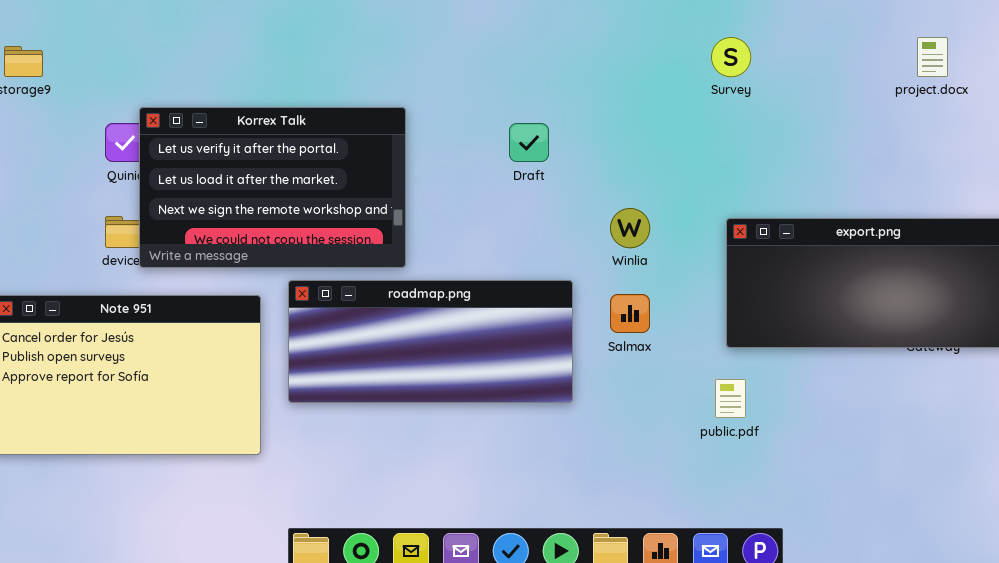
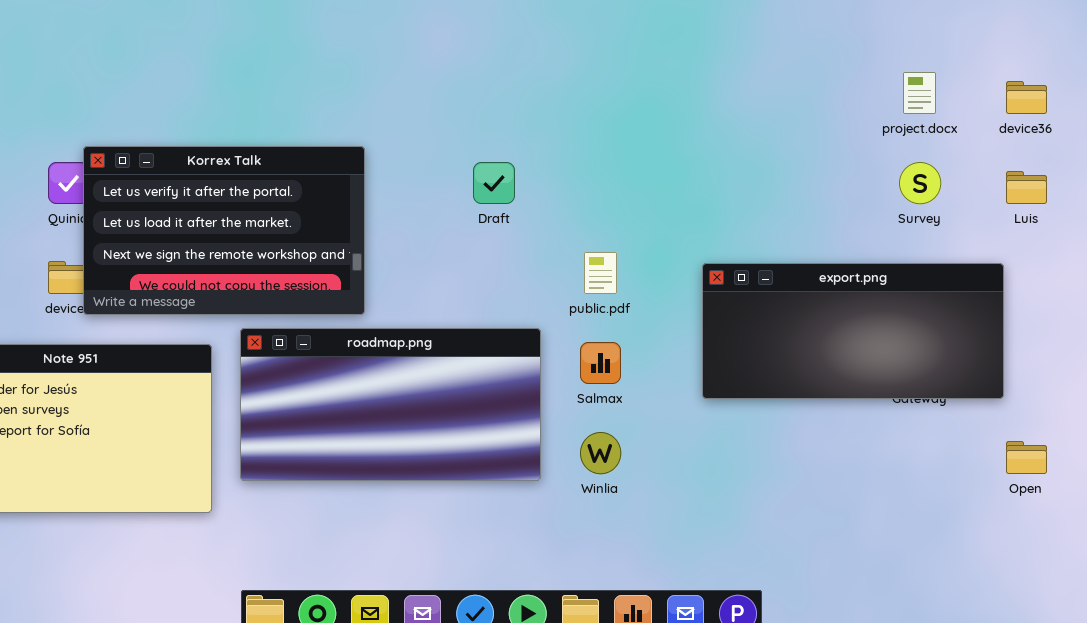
Survey: [711,37,751,77] -> [899,162,941,204], moved
Winlia: [610,208,650,248] -> [580,432,621,474], moved
roadmap.png: [288,280,573,403] -> [240,328,541,481], resized
public.pdf: [715,379,746,418] -> [584,252,617,294], moved

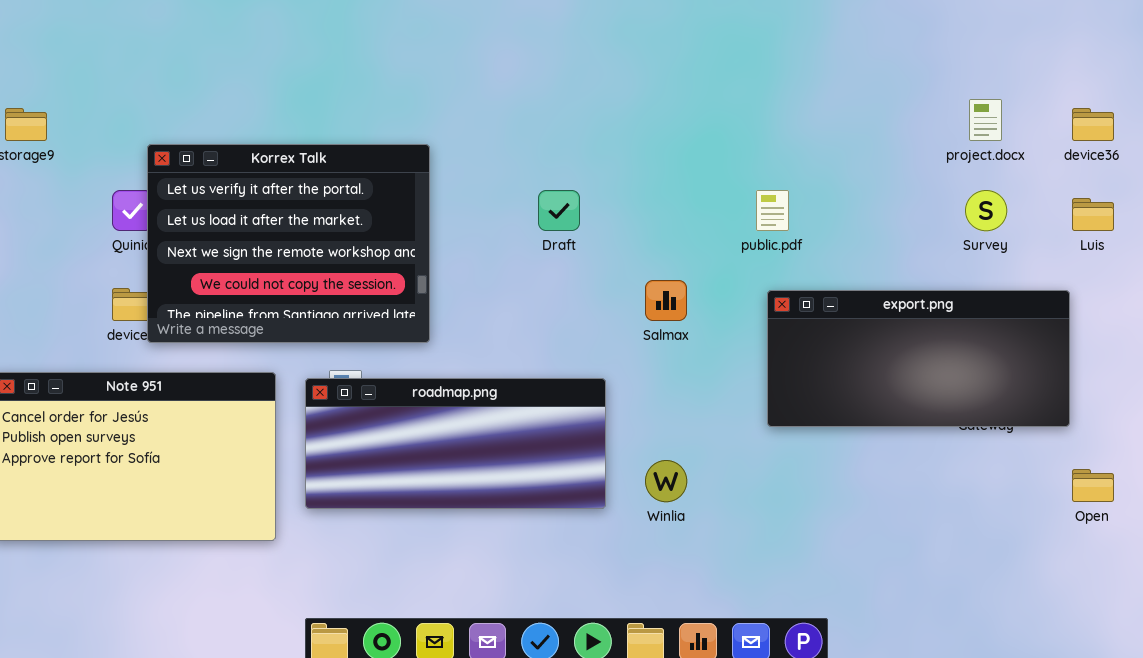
Korrex Talk: [83,146,365,315] -> [147,144,430,343], resized
public.pdf: [584,252,617,294] -> [756,190,789,231], moved
roadmap.png: [240,328,541,481] -> [305,378,606,509], resized
Salmax: [580,342,621,384] -> [645,280,687,321], moved

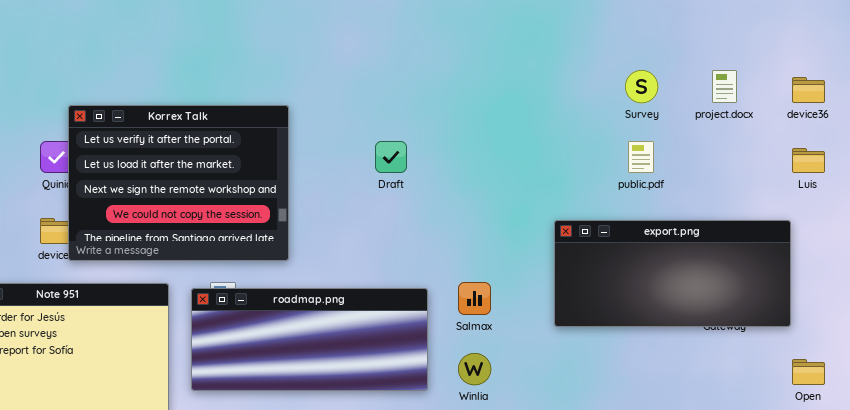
public.pdf: [756,190,789,231] -> [628,141,654,173], moved
Survey: [965,190,1007,231] -> [625,70,658,103], moved
Salmax: [645,280,687,321] -> [458,282,491,315], moved

